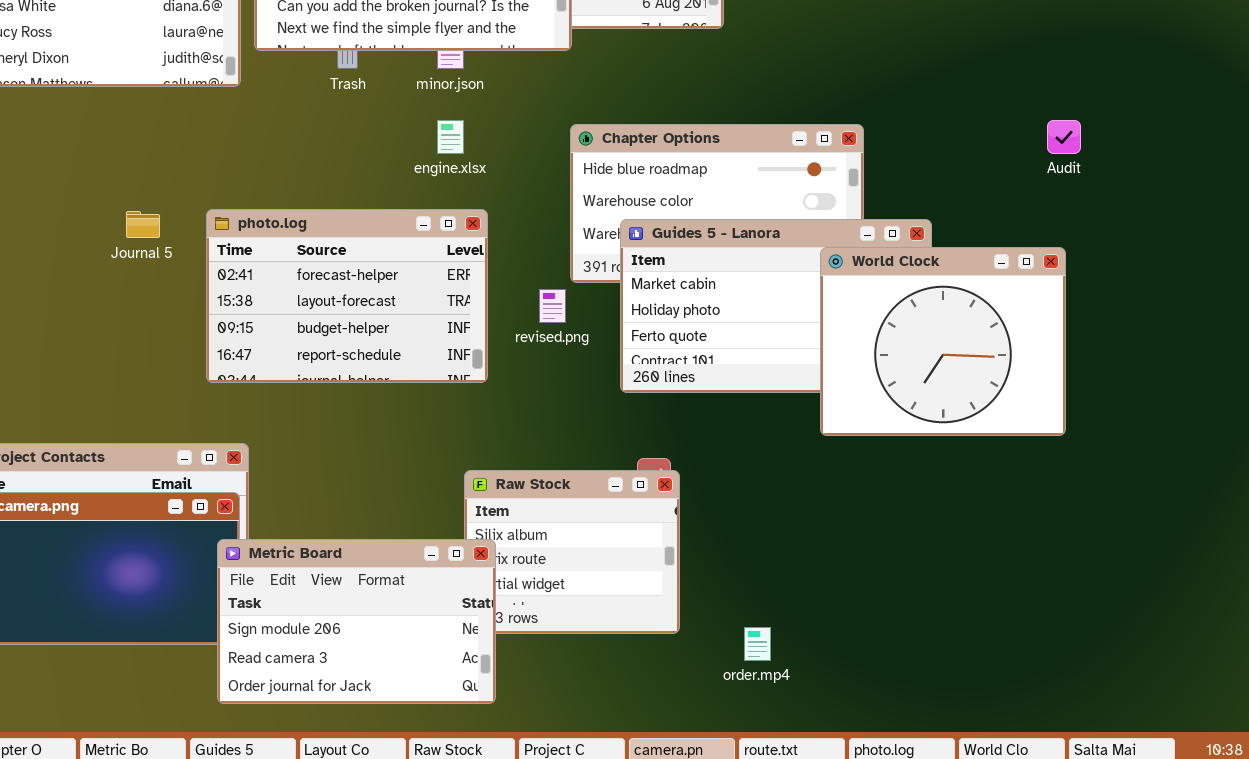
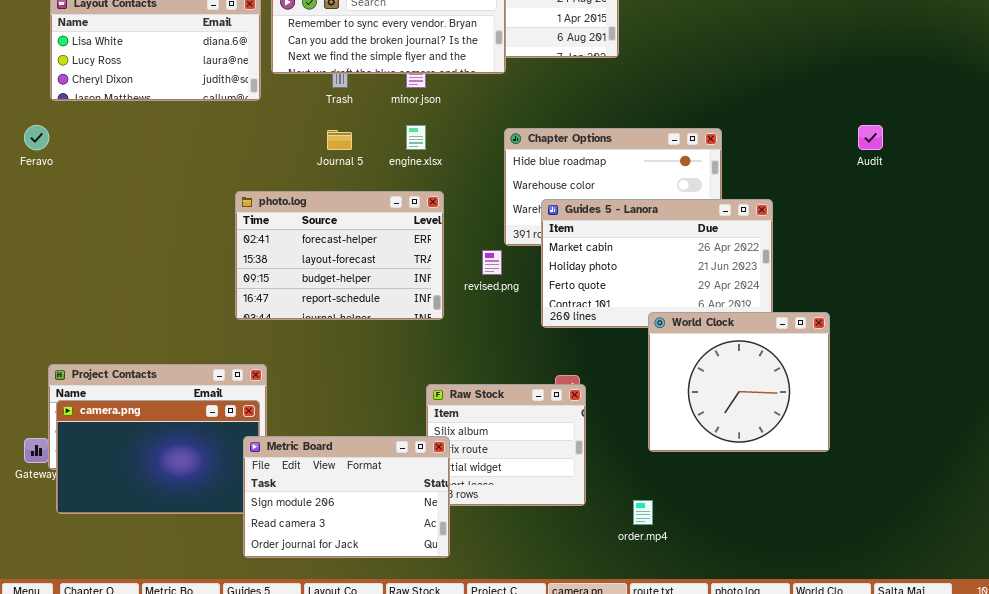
Journal 5: [126,211,160,238] -> [327,130,352,150], moved
World Clock: [820,247,1066,436] -> [648,312,830,452], moved

